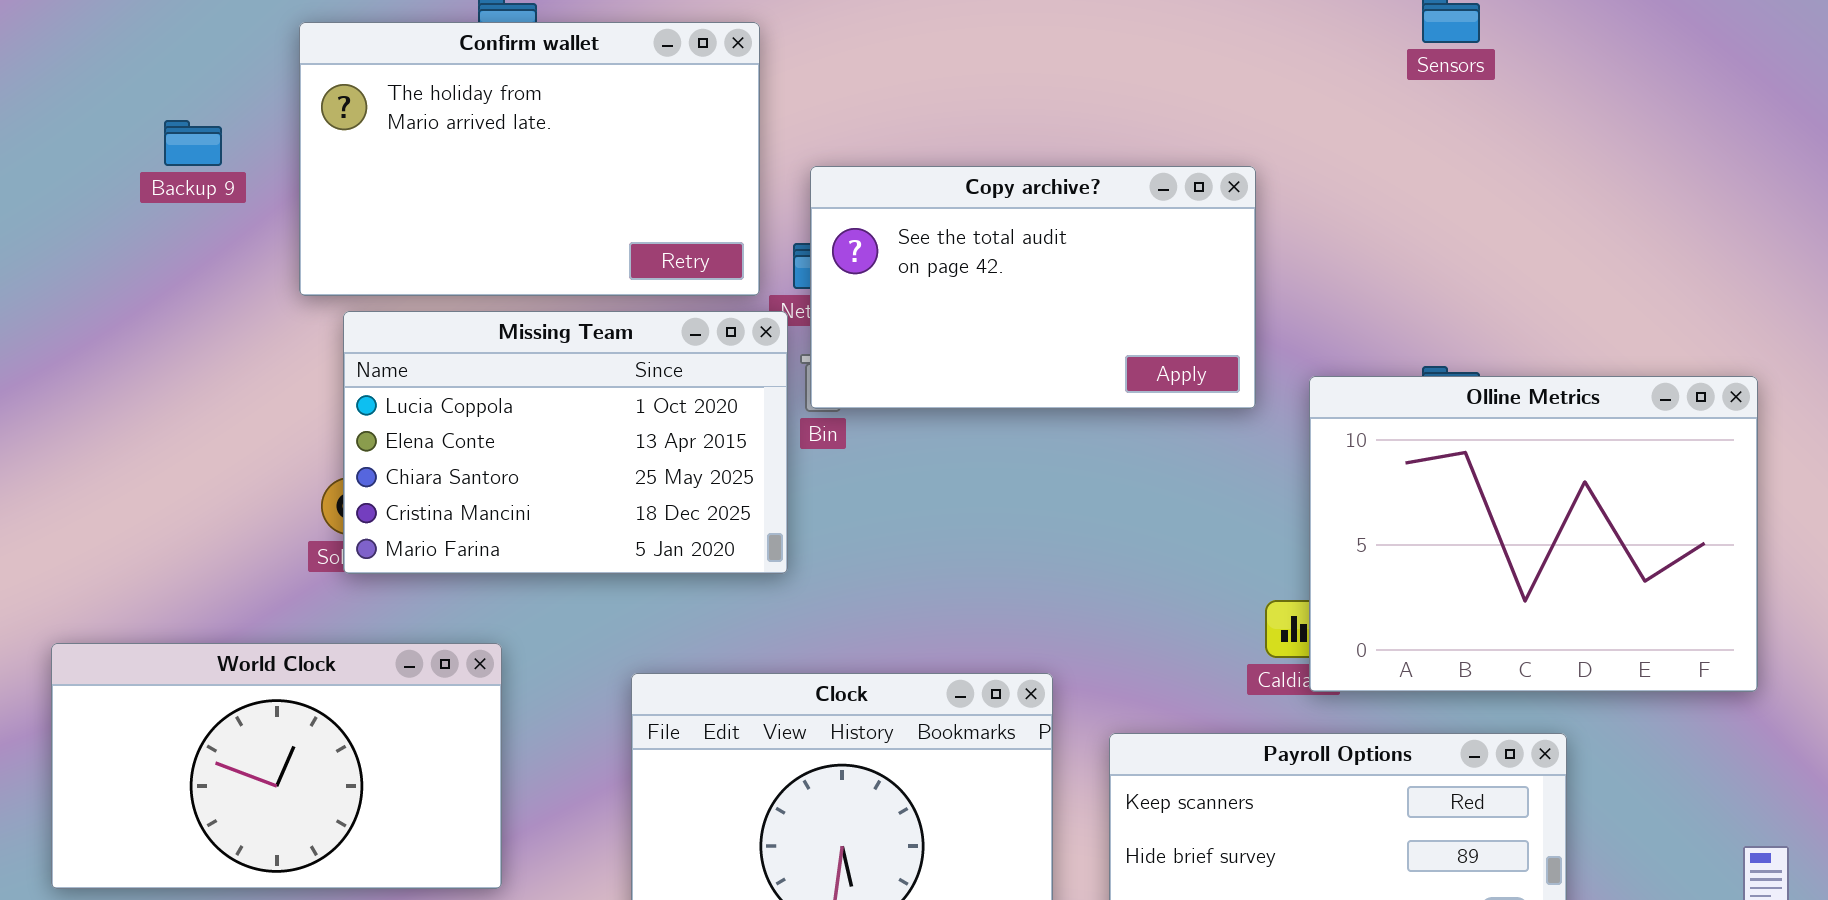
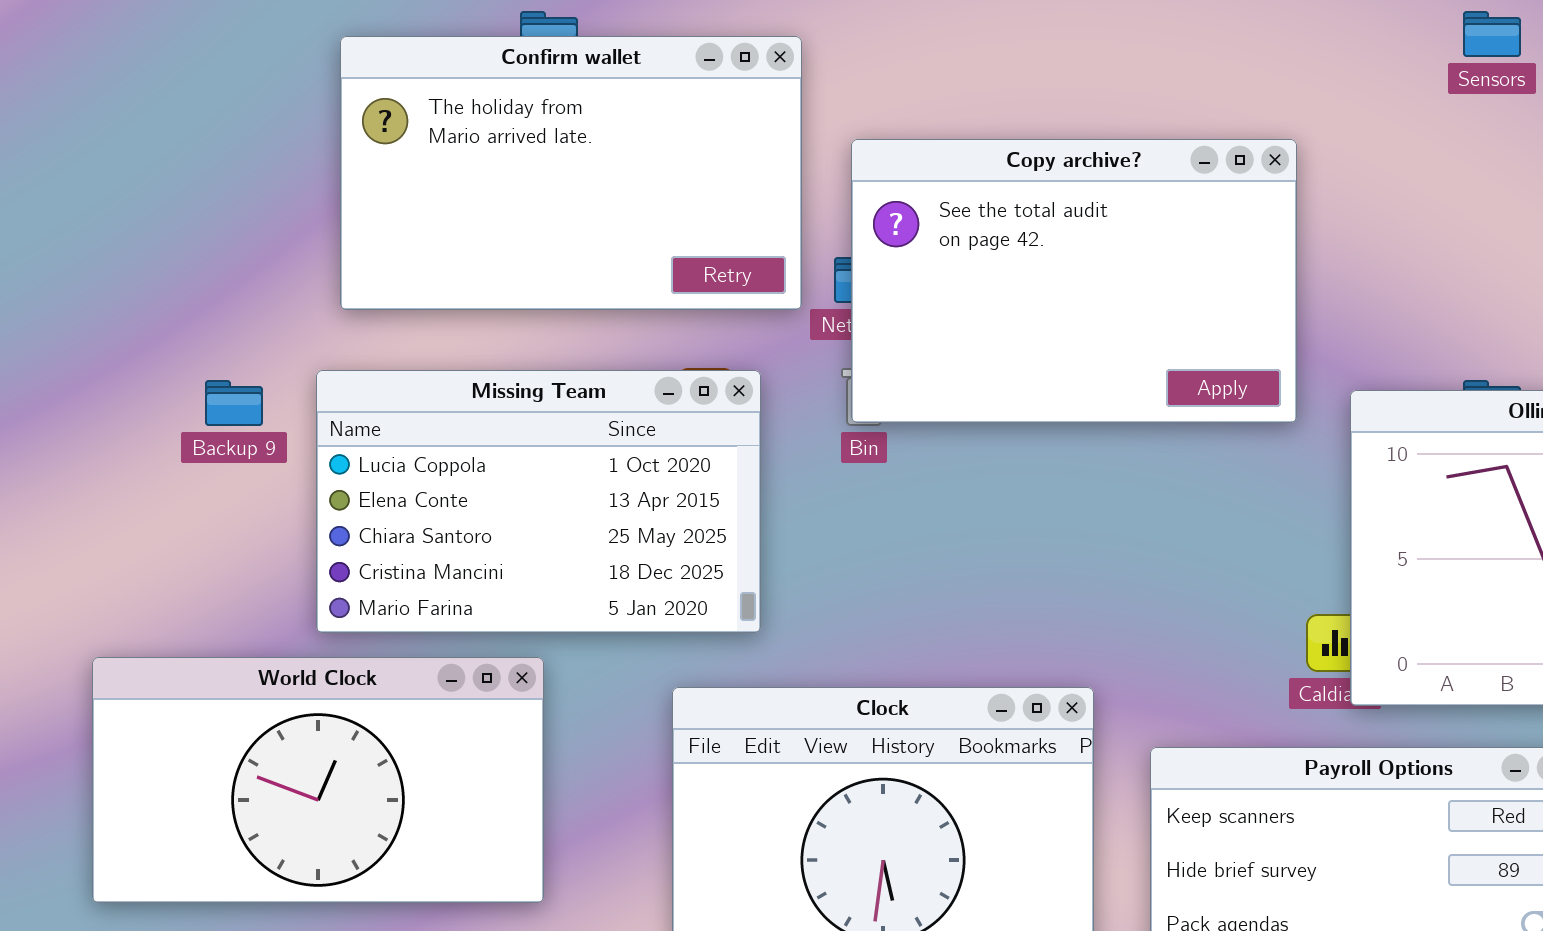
Backup 9: [164,120,222,166] -> [205,380,263,426], moved
Copy archive?: [810,166,1256,409] -> [851,139,1297,423], resized
Missing Team: [343,311,788,574] -> [316,370,761,633], moved

